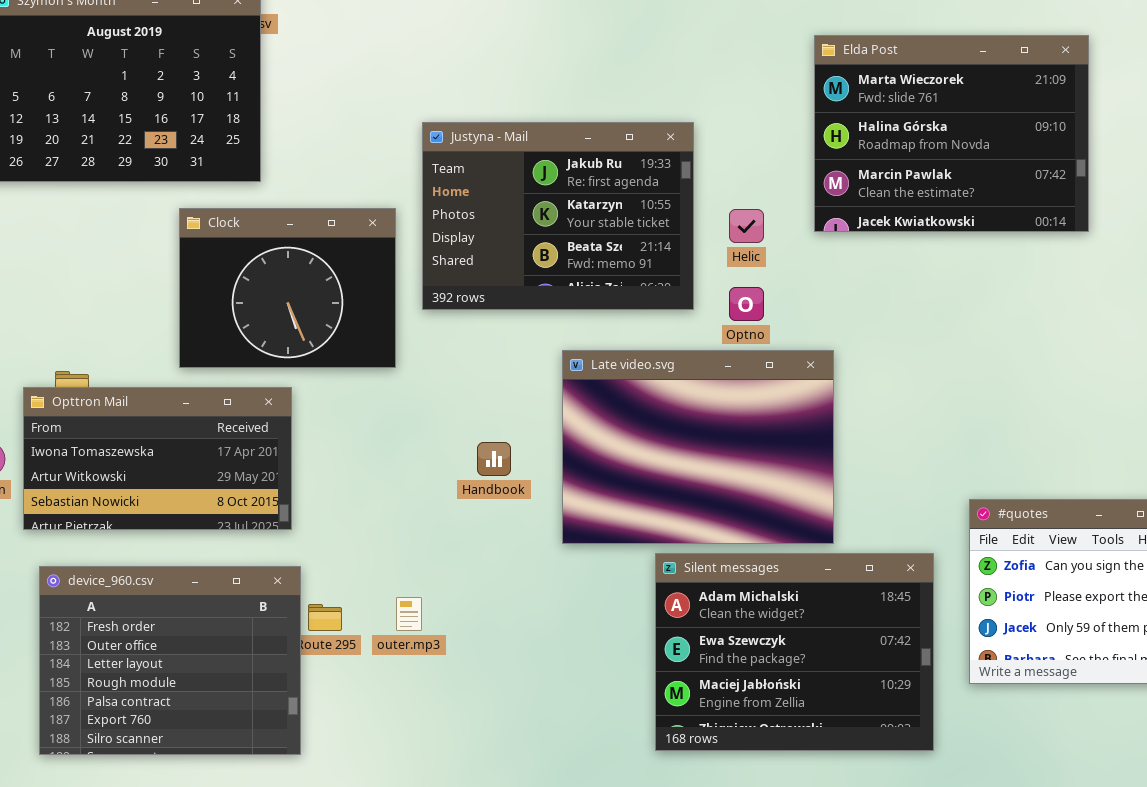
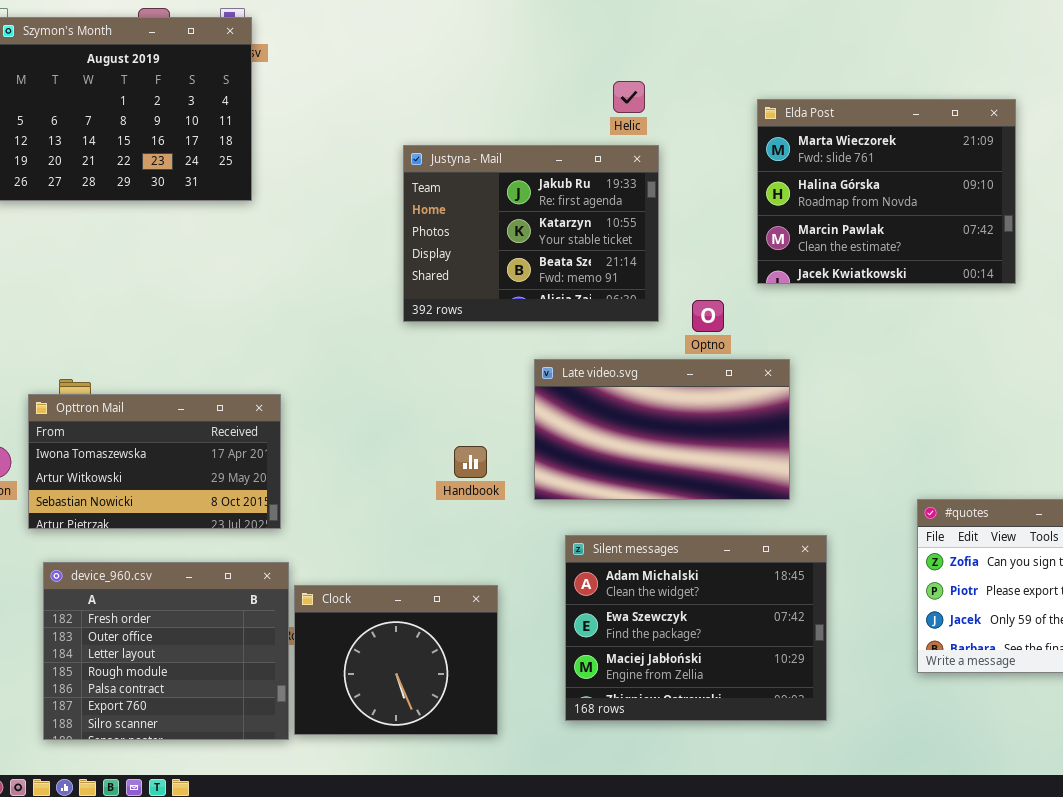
Elda Post: [814,35,1089,232] -> [757,99,1016,284], moved
Clock: [179,208,396,368] -> [294,585,498,735], moved
Helic: [729,209,764,243] -> [613,81,645,113], moved
Late video.svg: [562,350,834,544] -> [534,359,790,500], resized
Silent messages: [655,553,934,751] -> [565,535,827,721], moved

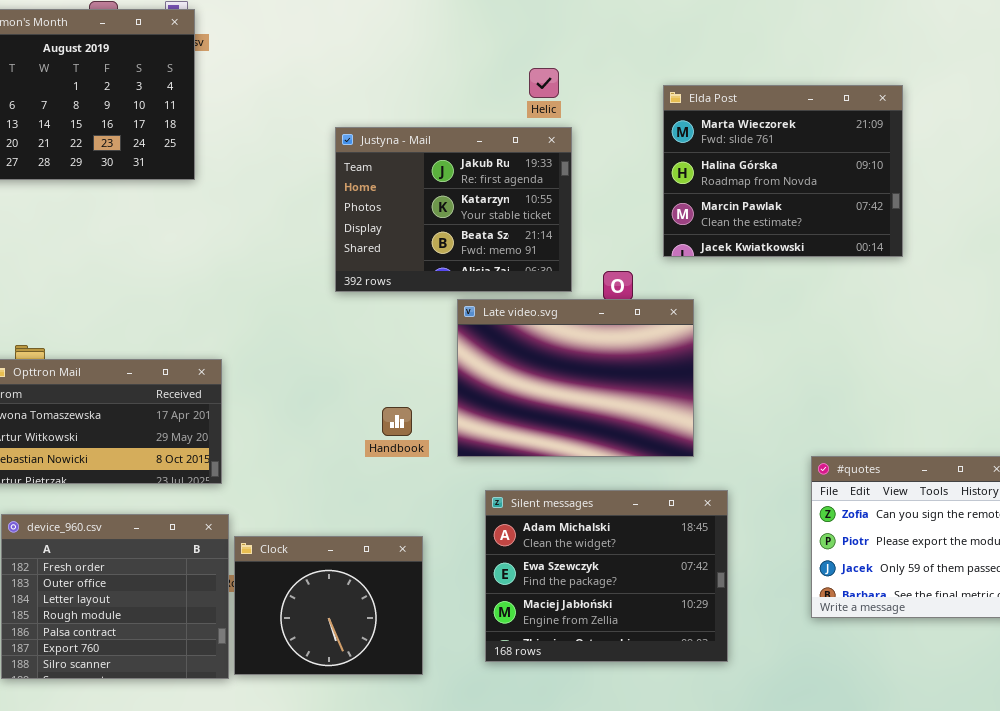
Late video.svg: [534,359,790,500] -> [457,299,694,457], resized

